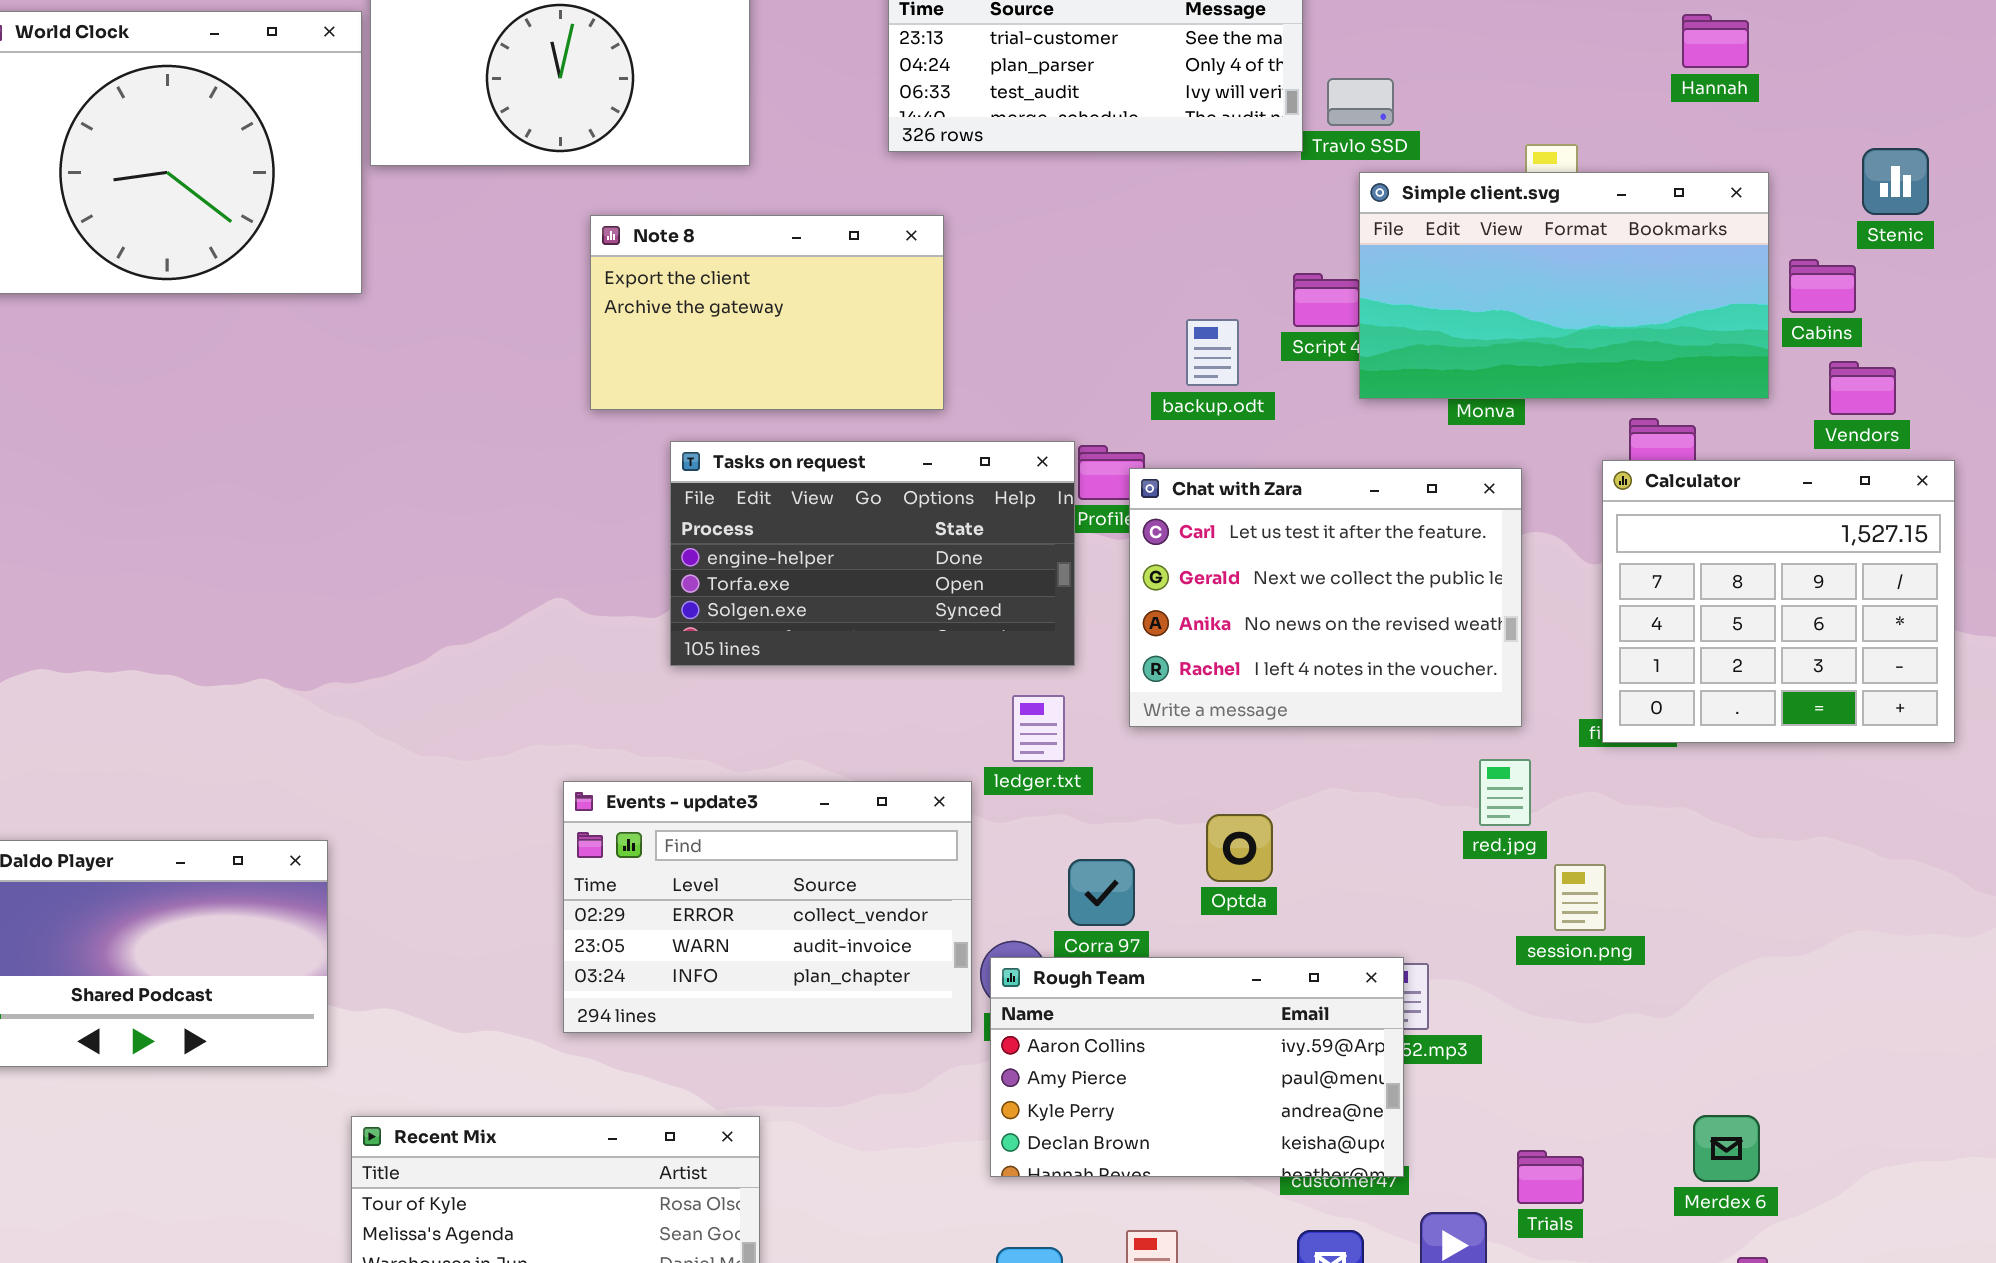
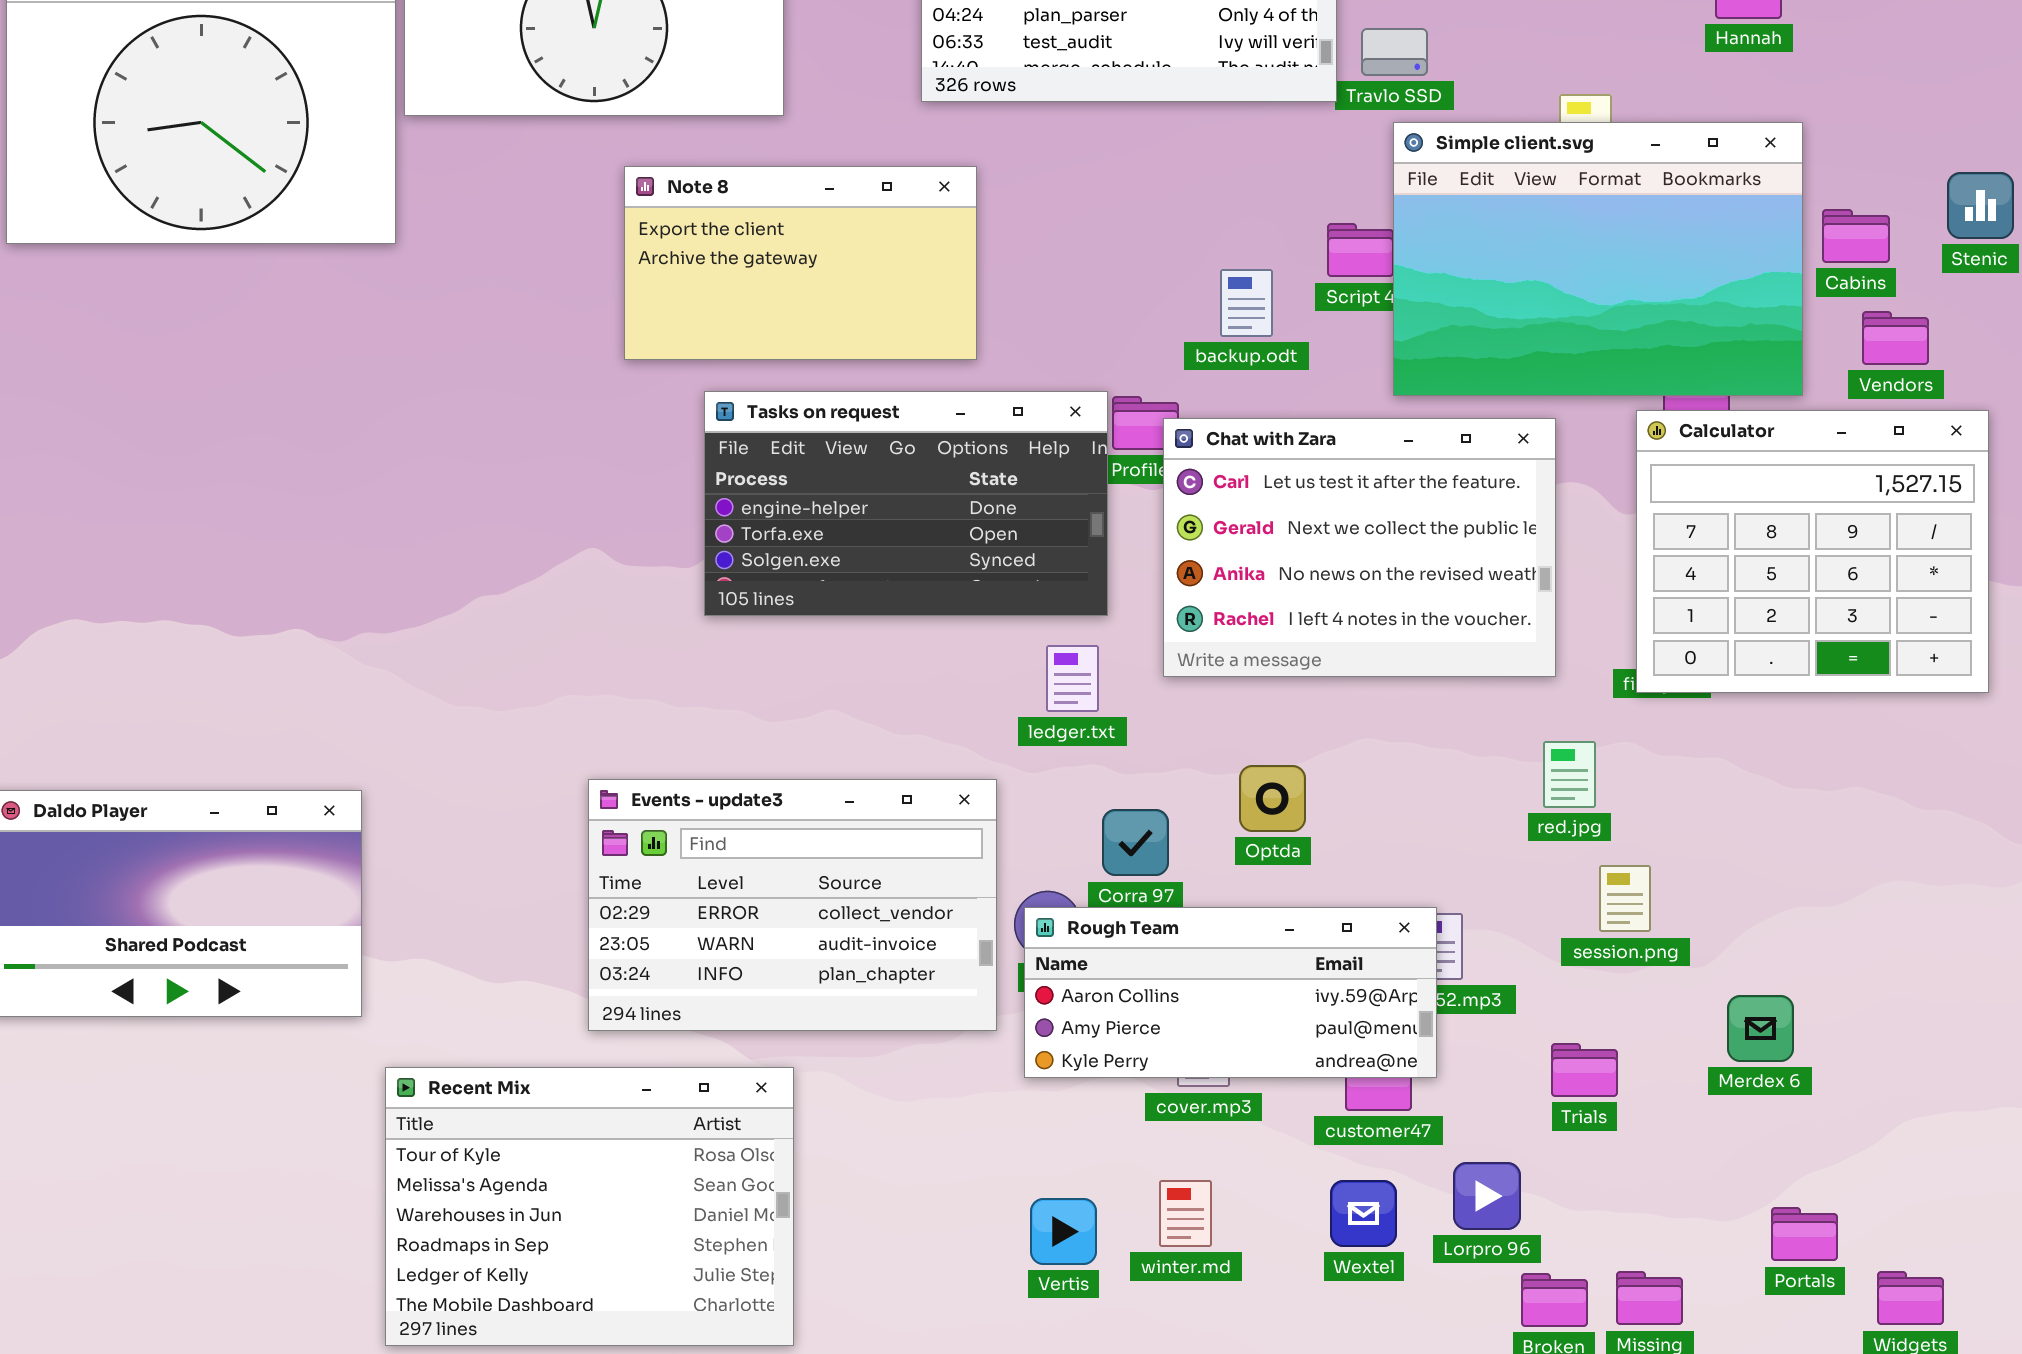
Stenic: [1862,148,1929,215] -> [1947,172,2014,239], moved
Simple client.svg: [1359,172,1769,399] -> [1393,122,1803,396], resized
red.jpg: [1479,759,1531,826] -> [1543,741,1596,808], moved
Events - update3: [563,781,972,1033] -> [588,779,997,1031], moved
session.png: [1554,864,1606,931] -> [1599,865,1651,932], moved
Rough Team: [990,957,1404,1177] -> [1024,907,1437,1078], resized
Merdex 6: [1693,1115,1760,1182] -> [1727,995,1794,1062], moved
Trials: [1517,1150,1584,1204] -> [1551,1043,1618,1097], moved

